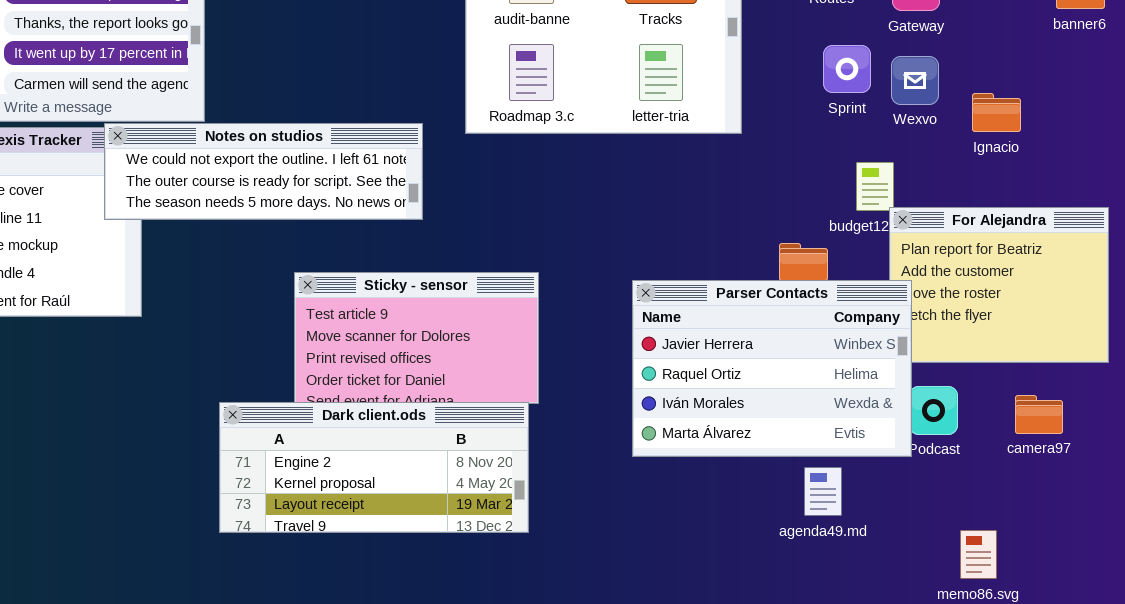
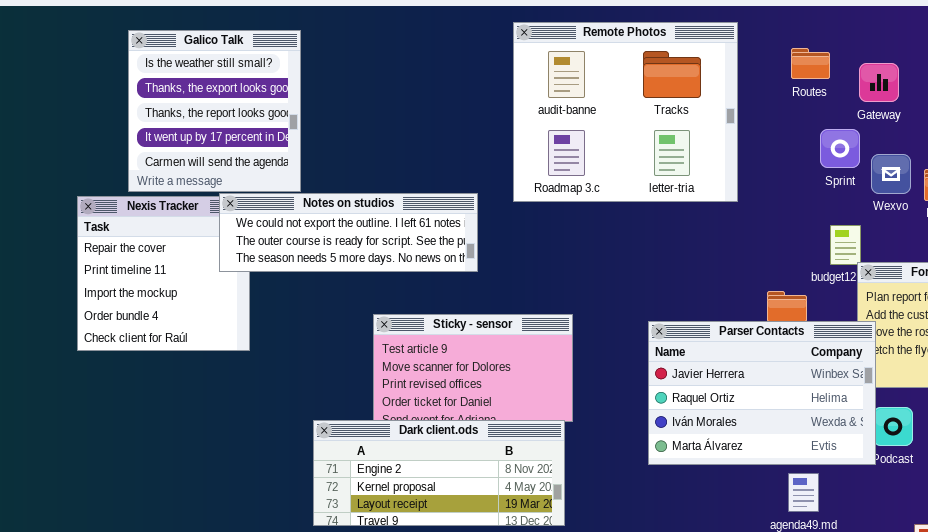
Sprint: [823,45,871,93] -> [820,129,860,168], moved
Wexvo: [891,56,939,105] -> [871,154,911,194], moved

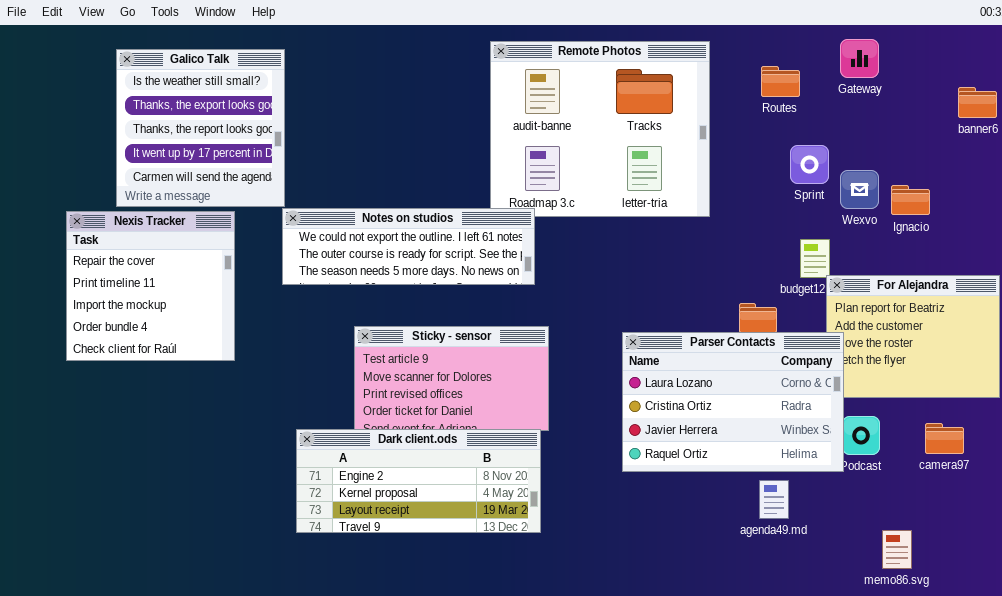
Gateway: [859,63,899,102] -> [840,39,879,78], moved
Notes on studios: [219,193,478,272] -> [282,208,535,285], moved
Parser Contacts: [648,321,876,465] -> [622,332,844,472], scrolled up 2 rows

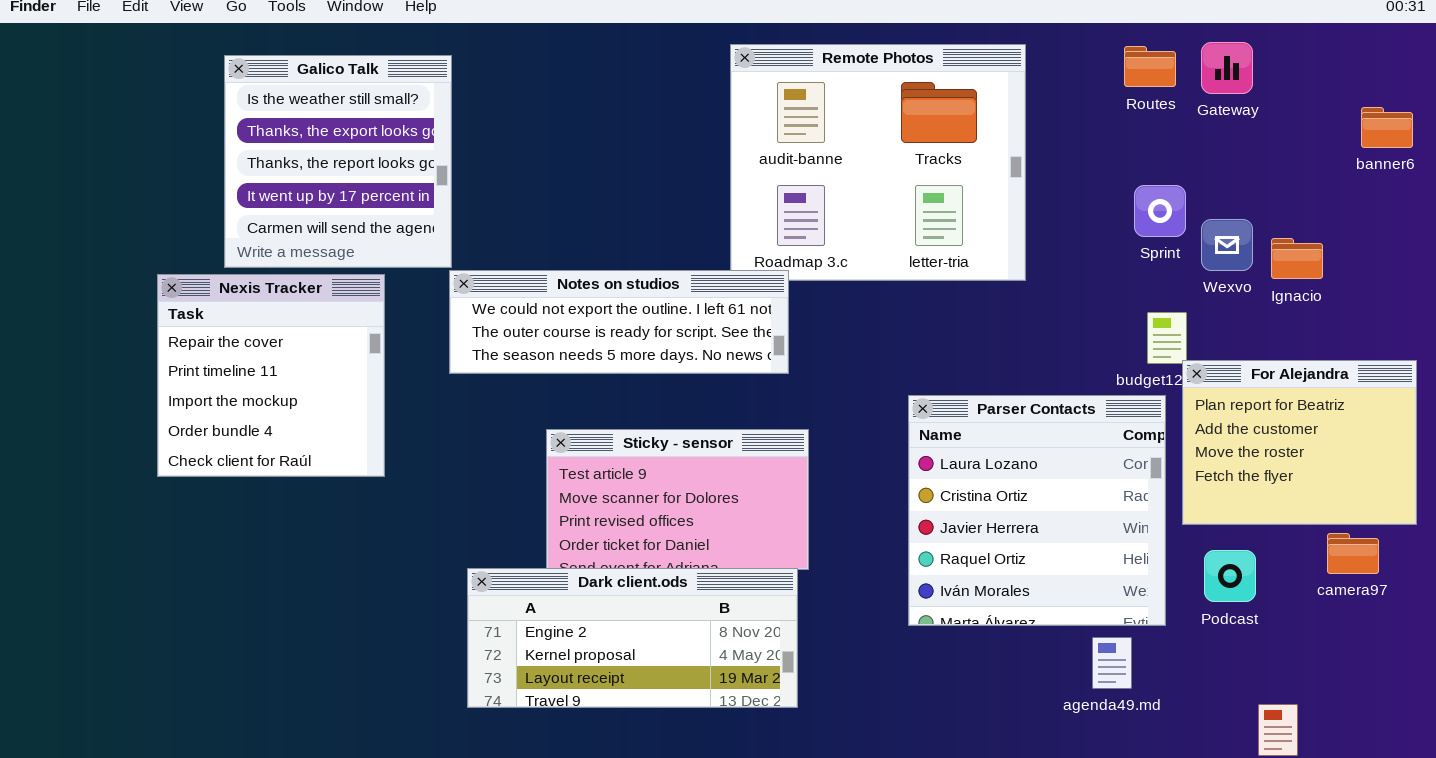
Routes: [761,66,800,97] -> [1124,46,1176,87], moved
Parser Contacts: [622,332,844,472] -> [908,395,1166,626], resized
camera97: [925,423,964,454] -> [1327,533,1379,574], moved

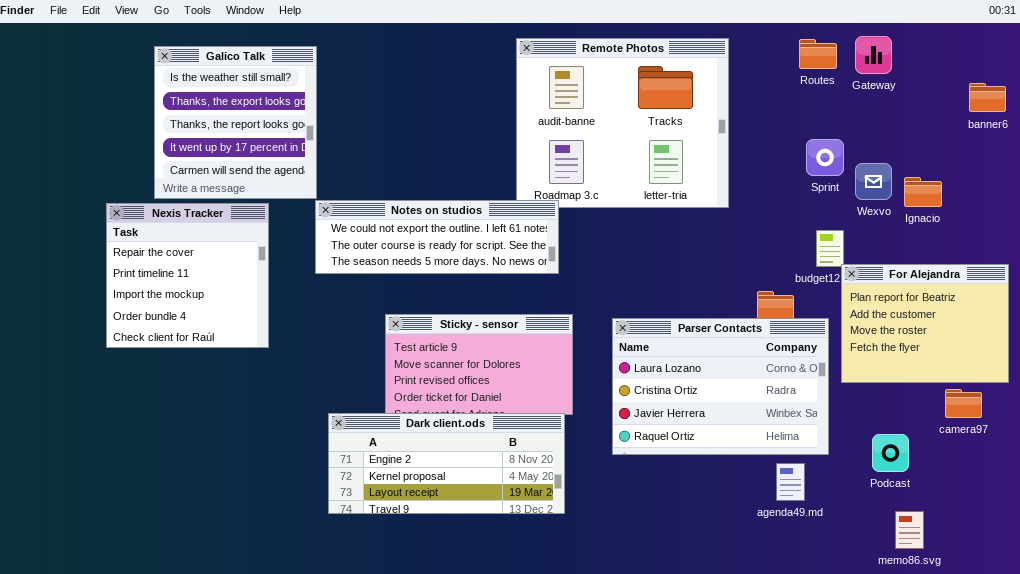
Parser Contacts: [908,395,1166,626] -> [612,318,829,455], resized
Podcast: [1204,550,1256,602] -> [872,434,909,472], moved

